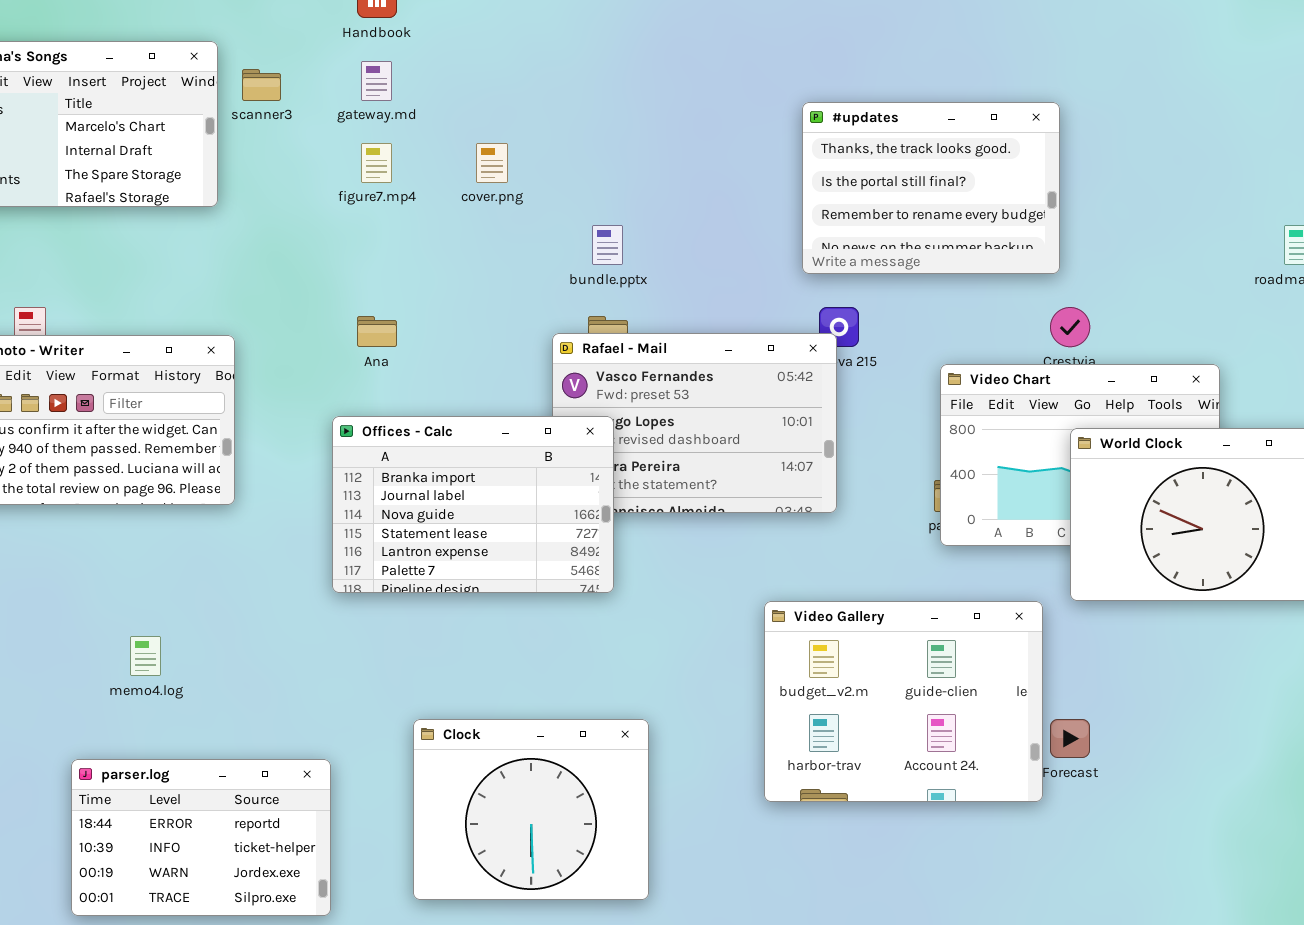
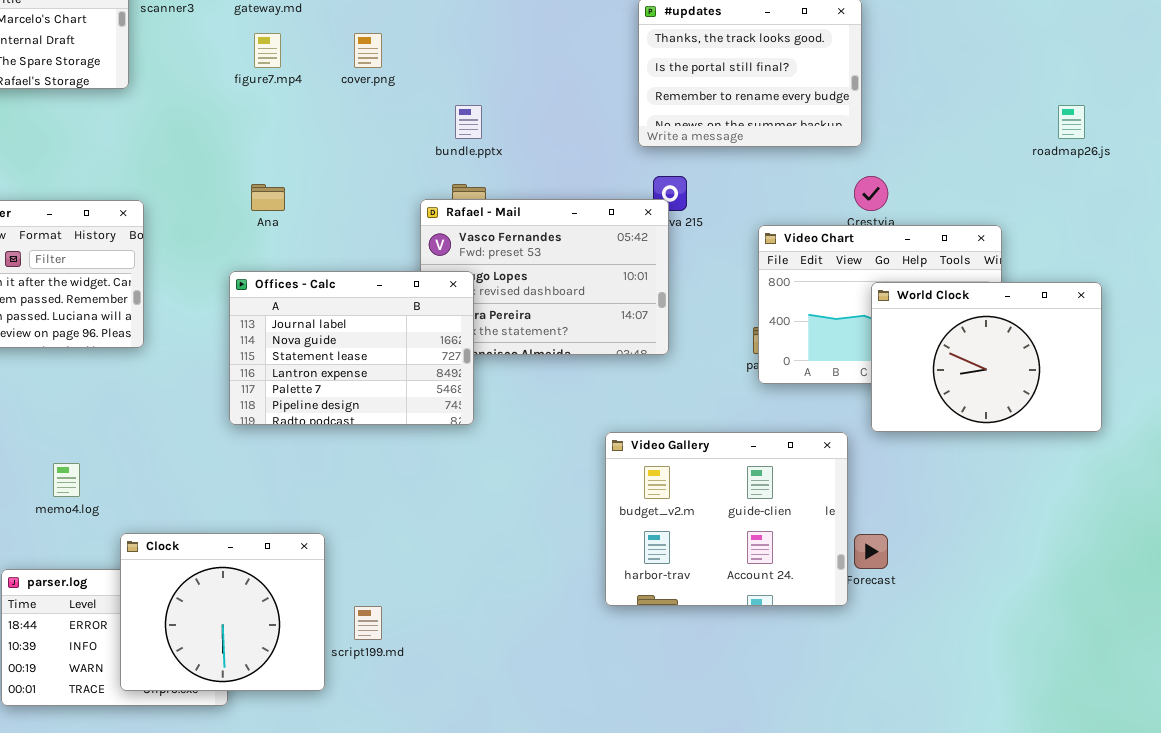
Offices - Calc: [332,416,614,593] -> [229,271,474,425], scrolled down 1 row
Clock: [413,719,649,900] -> [120,533,325,691], moved

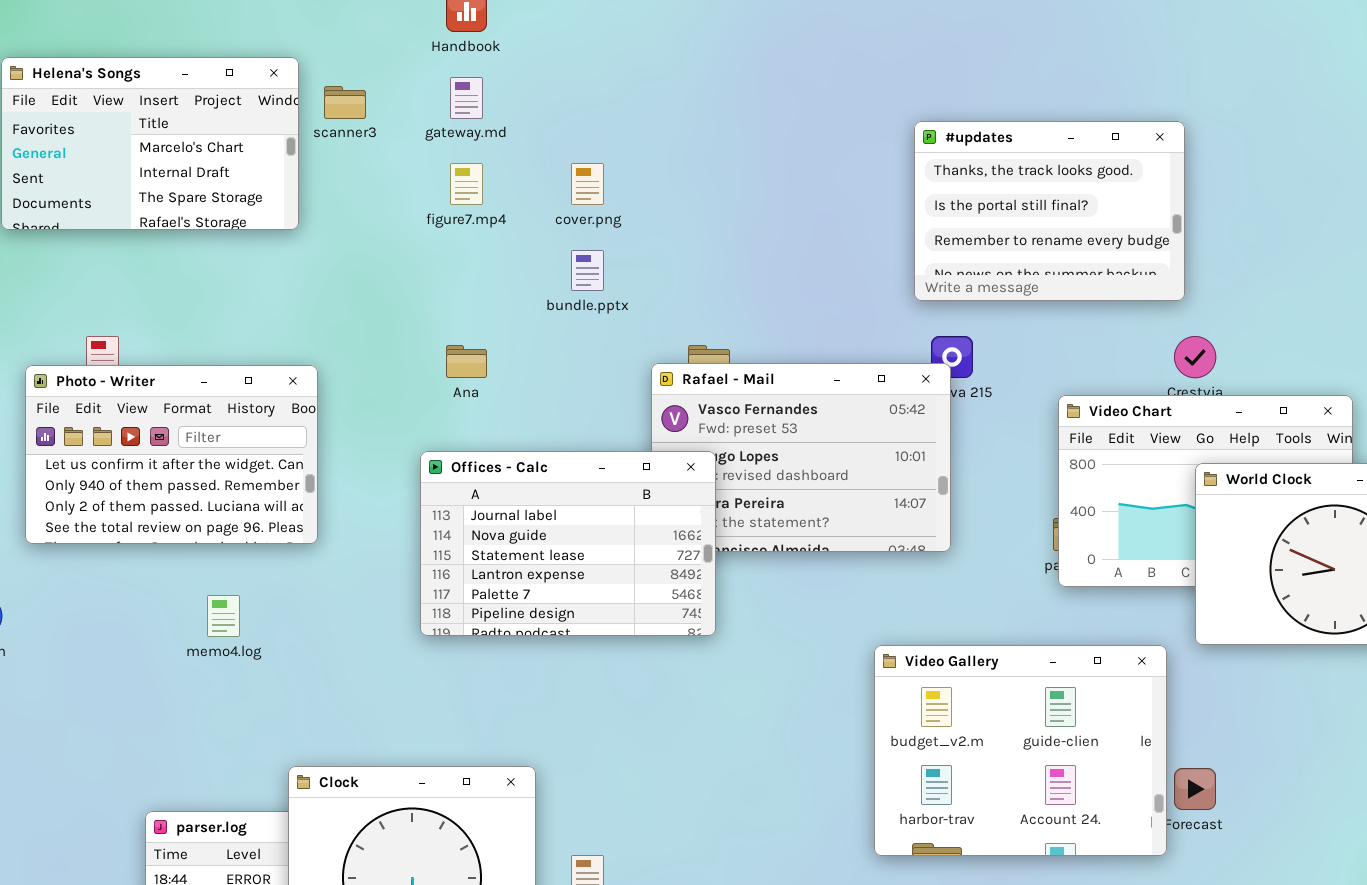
bundle.pptx: [455,105,482,139] -> [571,250,604,291], moved
memo4.log: [53,463,80,497] -> [207,595,240,637], moved

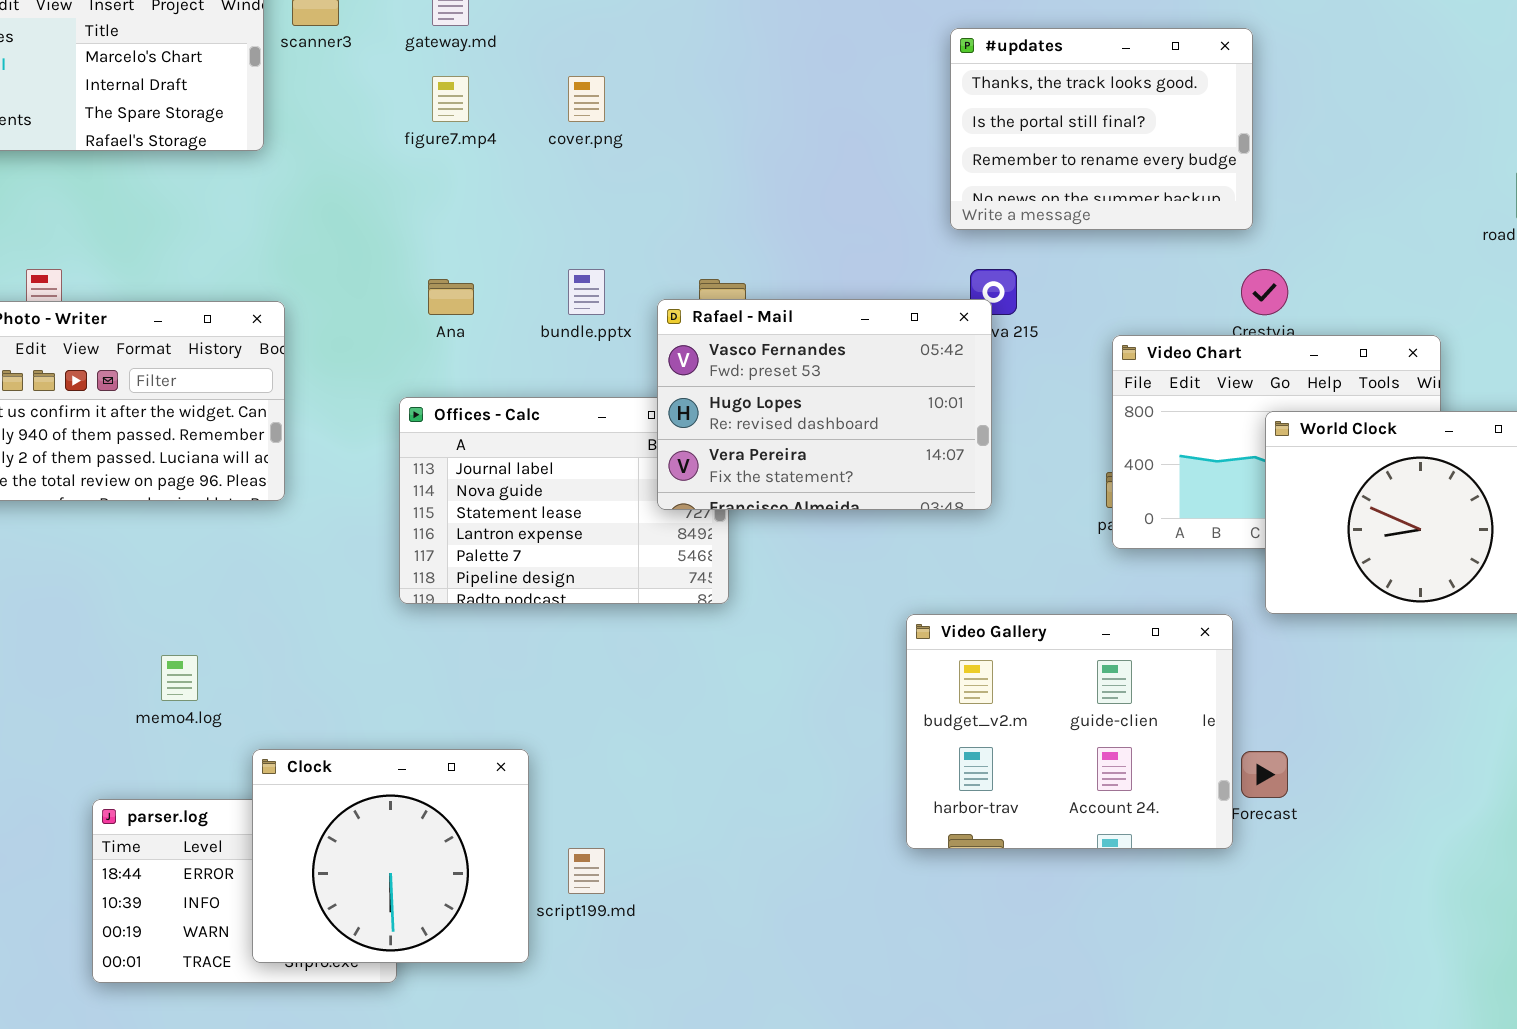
bundle.pptx: [571,250,604,291] -> [568,269,605,315], moved
Rafael - Mail: [651,363,951,552] -> [657,299,992,510], raised
memo4.log: [207,595,240,637] -> [161,655,198,701], moved

